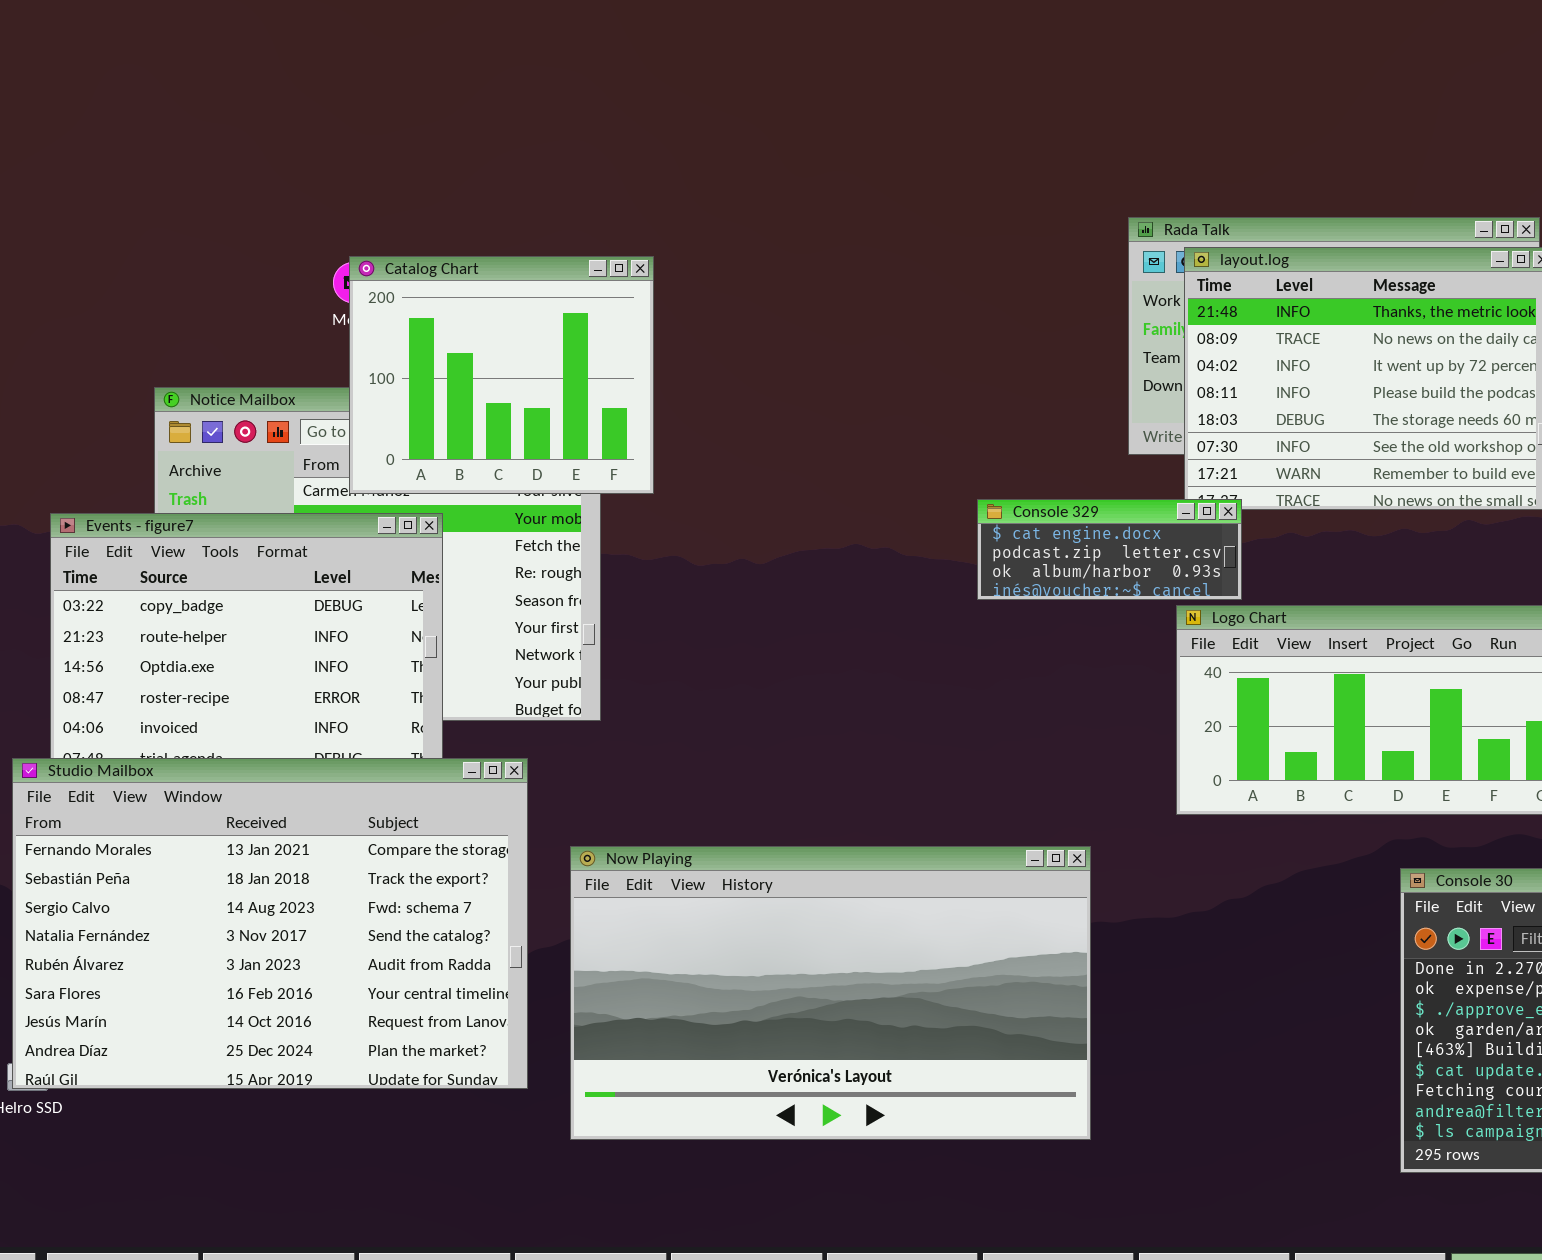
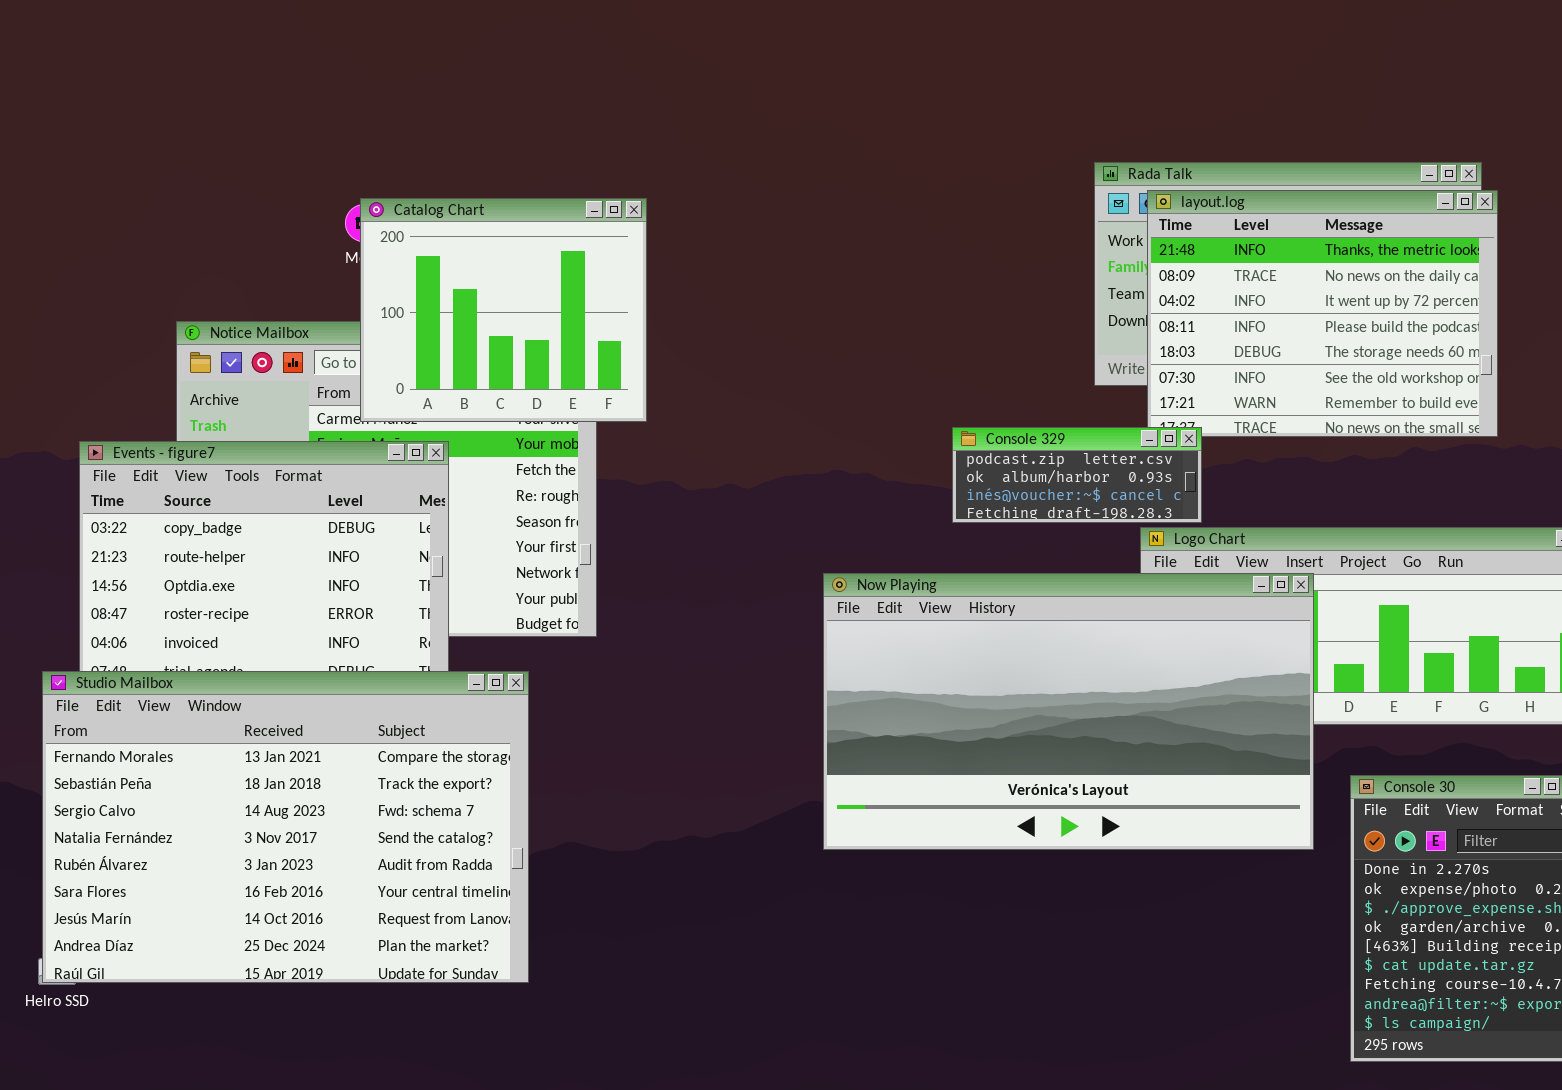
Console 329: [977,499,1242,600] -> [952,427,1202,523], scrolled down 1 row
Now Playing: [570,846,1091,1140] -> [823,573,1314,850], moved

